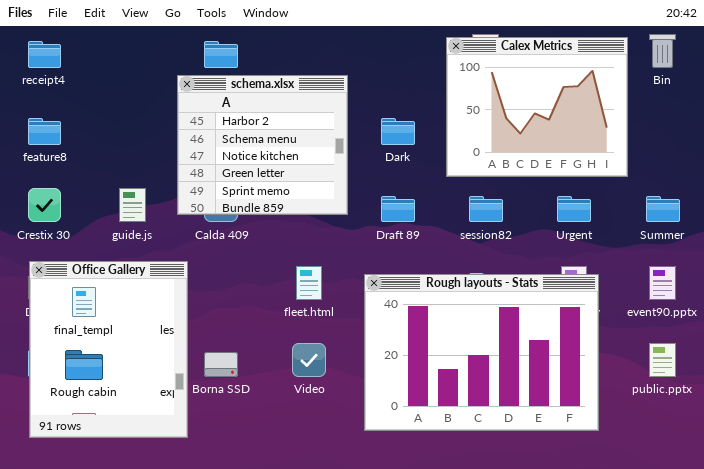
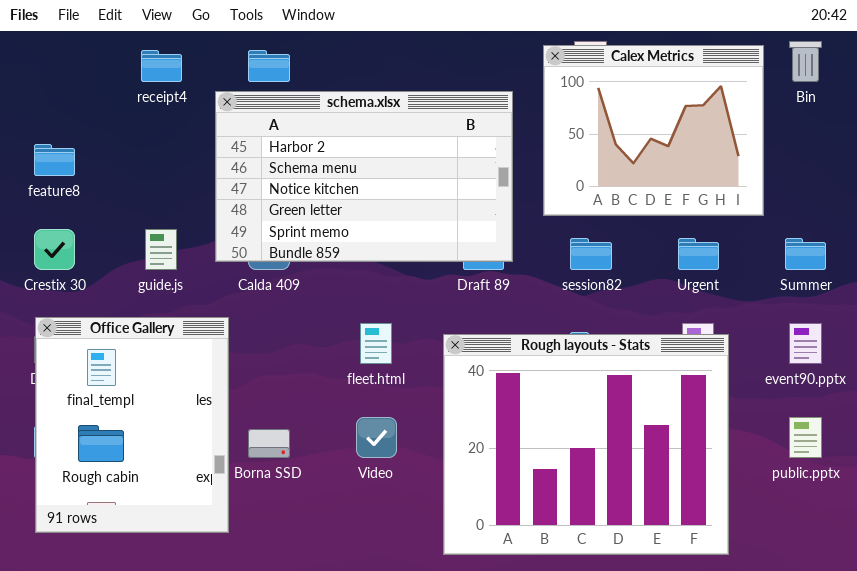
receipt4: [28,41,61,68] -> [141,50,182,82], moved
schema.xlsx: [177,75,348,215] -> [215,91,513,262], resized
Rough layouts - Stats: [364,274,599,431] -> [443,334,729,555], resized

